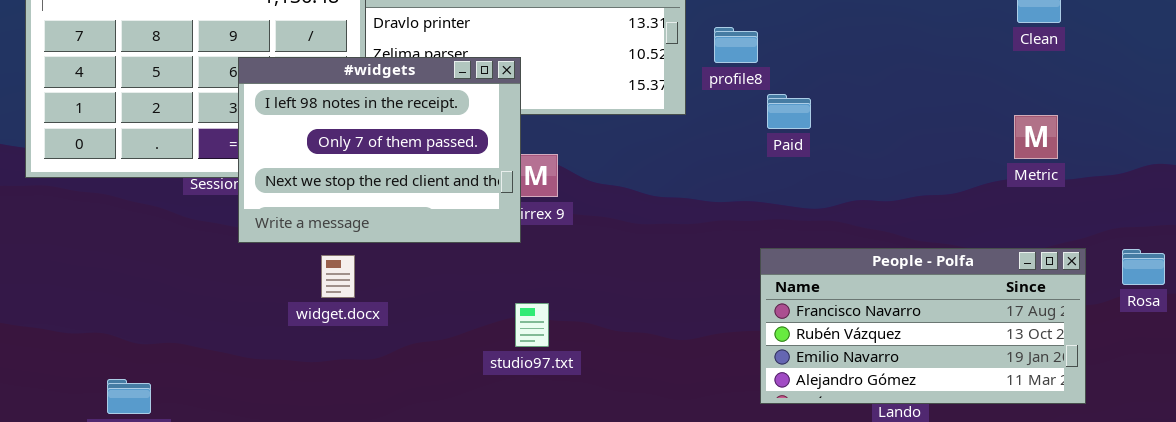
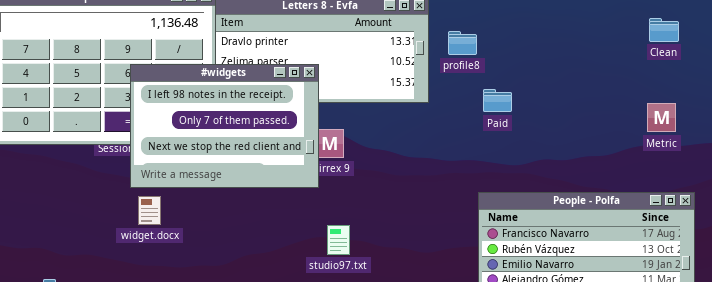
profile8: [714,27,758,63] -> [448,31,477,55], moved
widget.docx: [321,255,355,298] -> [138,196,161,225], moved
studio97.txt: [515,303,549,347] -> [327,225,350,255], moved

